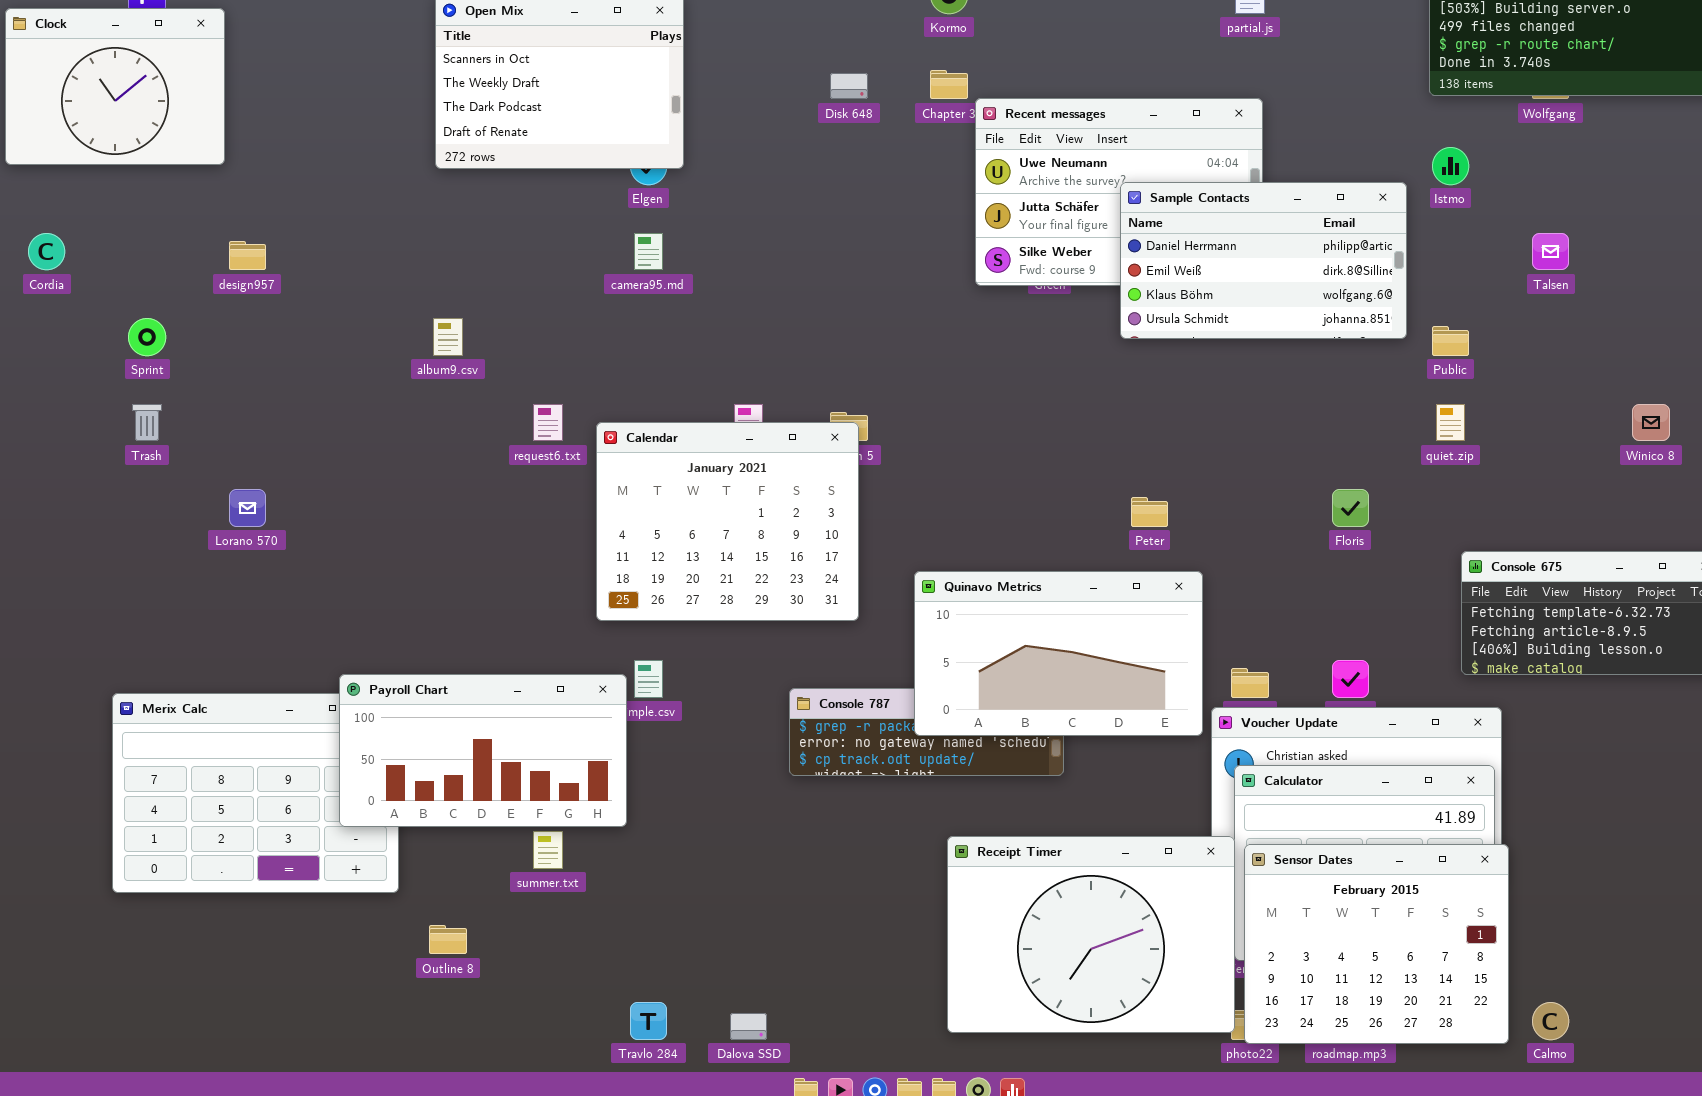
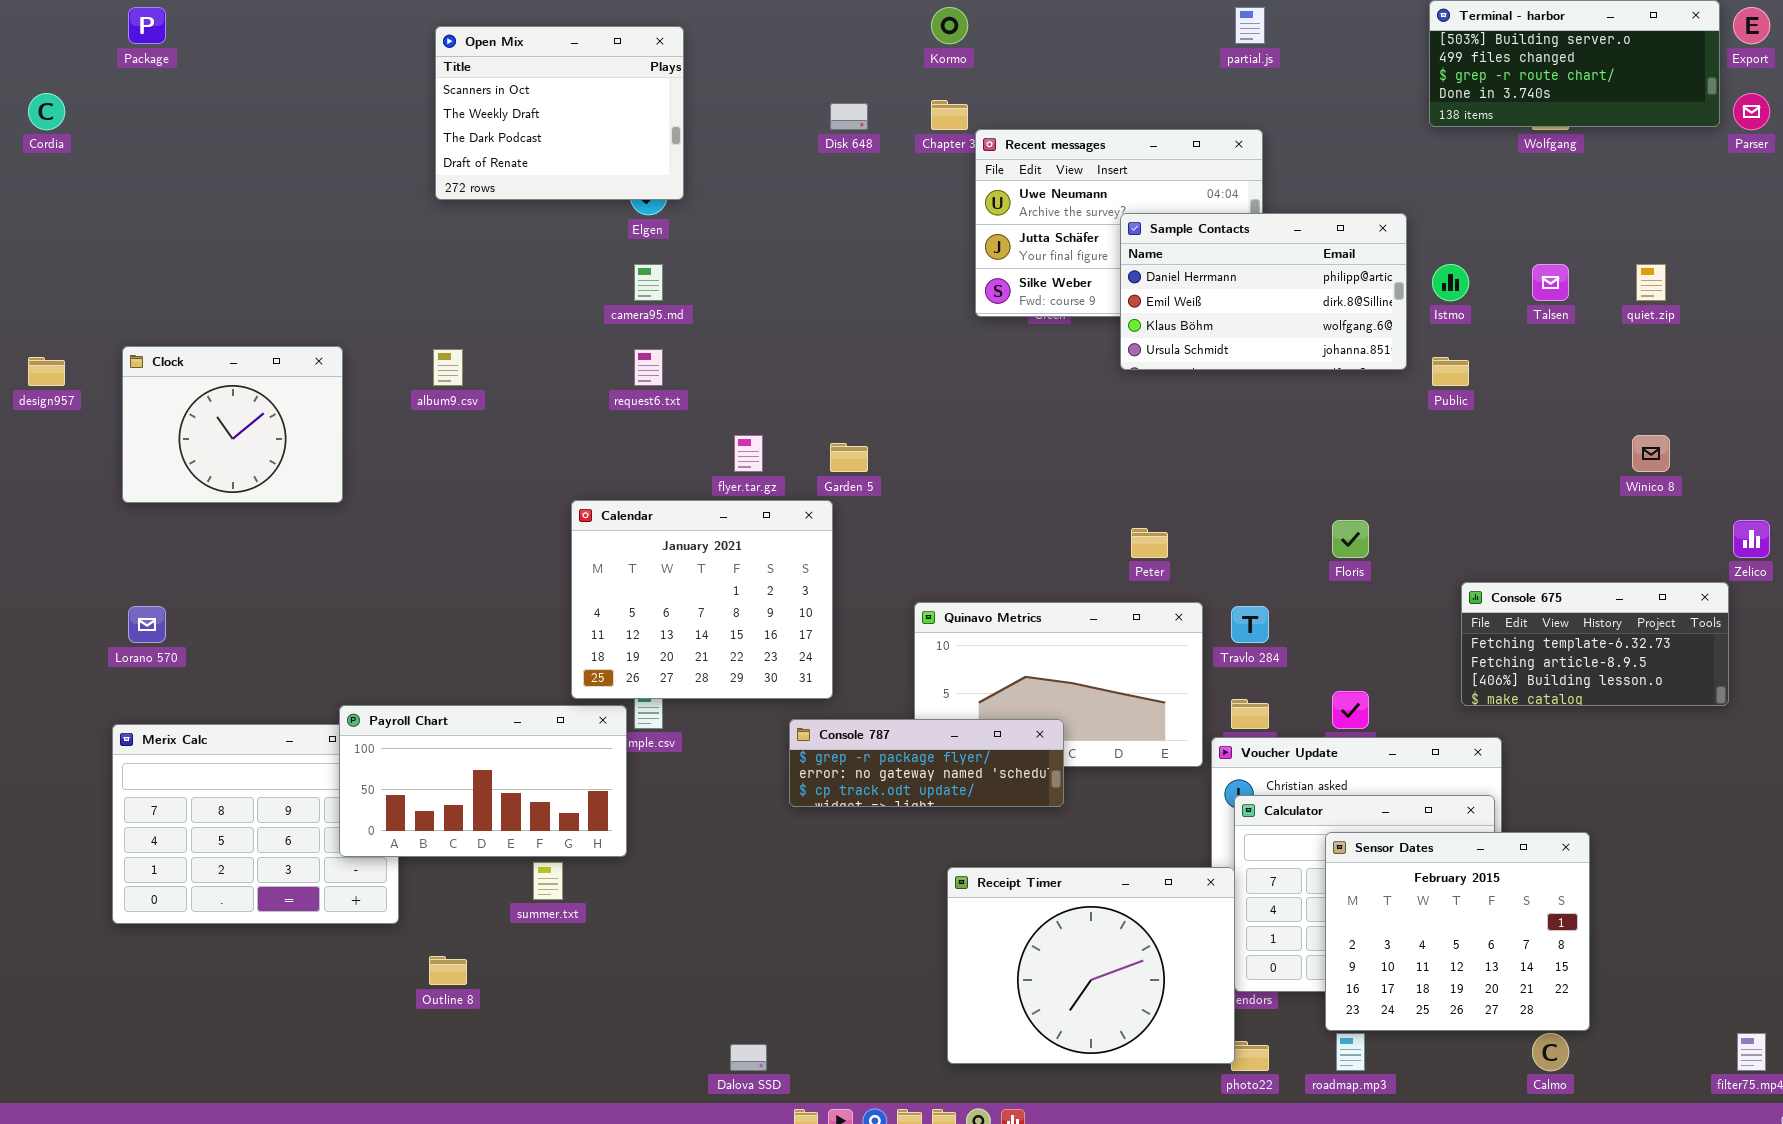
Clock: [5,8,225,165] -> [122,346,343,503], moved
Istmo: [1432,147,1469,185] -> [1432,264,1469,301], moved
Cordia: [28,233,65,270] -> [28,93,65,130], moved
design957: [229,241,266,270] -> [28,357,65,386], moved
request6.txt: [533,404,563,441] -> [634,349,663,386], moved
quiet.zip: [1436,404,1465,441] -> [1636,264,1666,301], moved
Calendar: [596,422,859,621] -> [571,500,833,699], moved
Lorano 570: [229,489,266,527] -> [128,606,166,643], moved
Console 787: [789,688,1064,776] -> [789,719,1064,807], raised
Sensor Dates: [1244,844,1509,1044] -> [1325,832,1590,1031], moved
Travlo 284: [630,1002,667,1040] -> [1231,606,1269,643], moved

